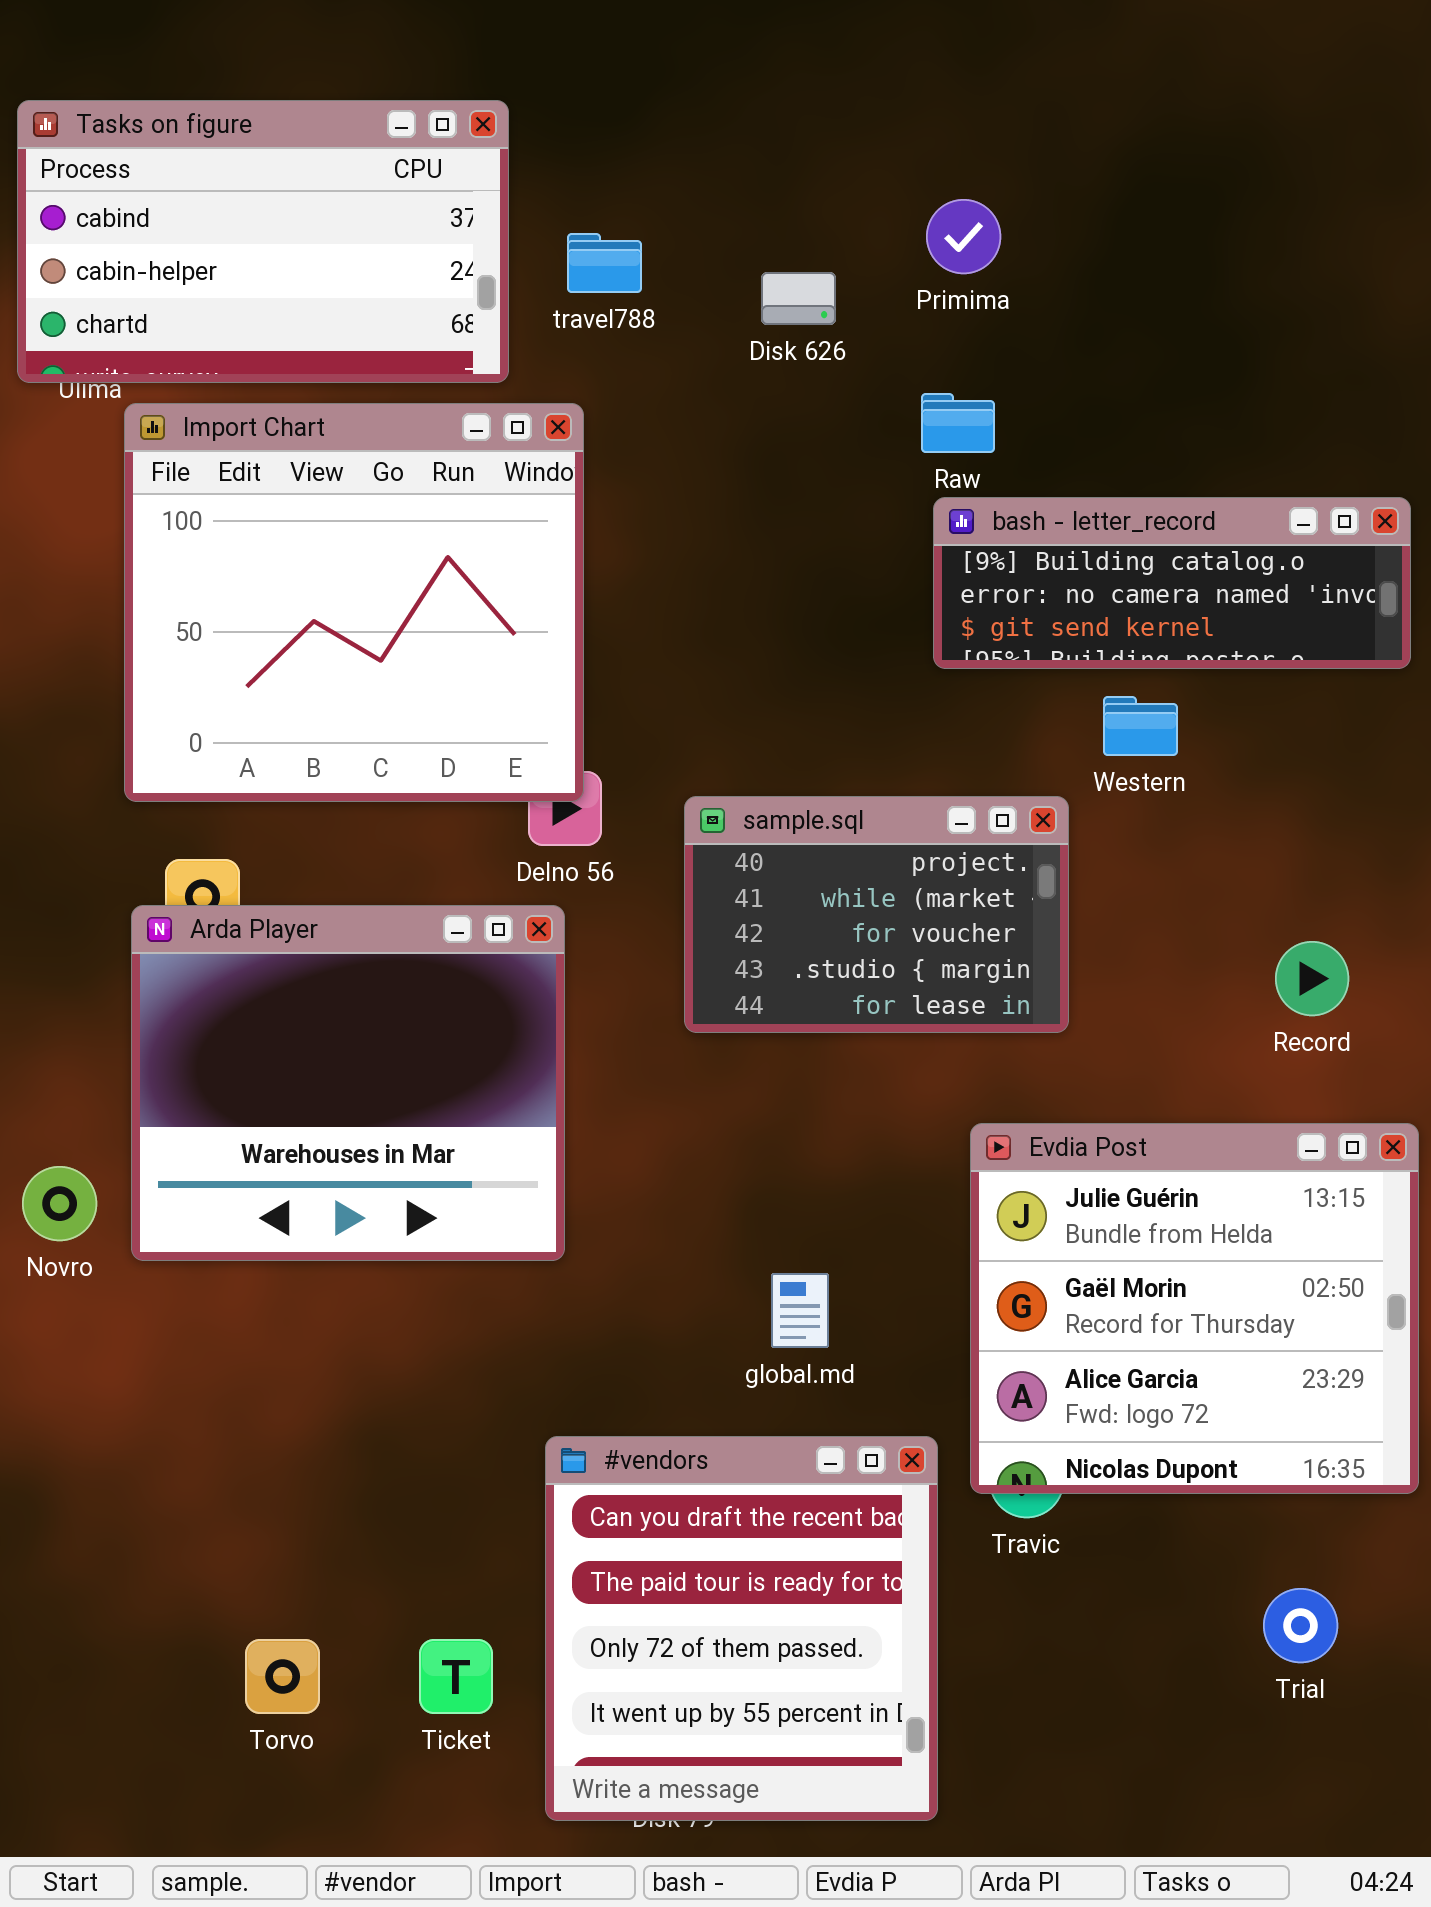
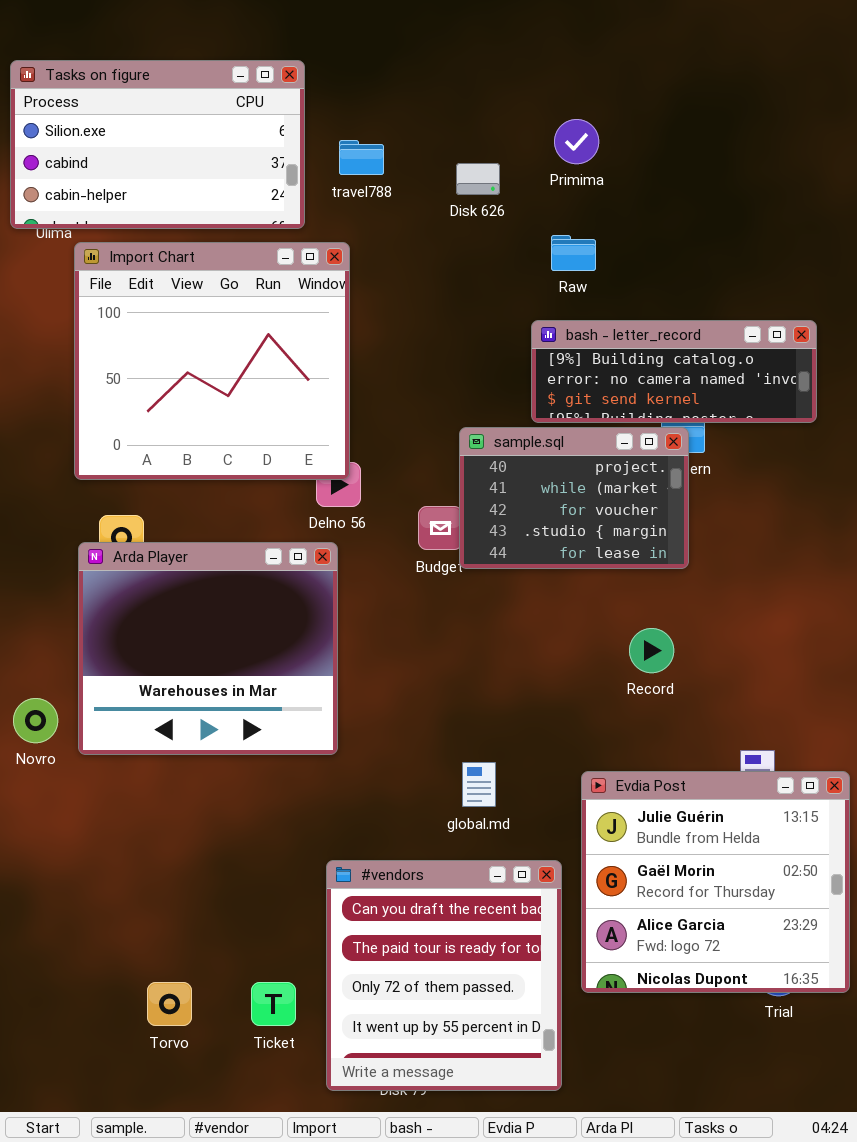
Tasks on figure: [17,100,509,383] -> [10,60,305,229], scrolled up 1 row
bash - letter_record: [933,497,1411,669] -> [531,320,817,423], moved
sample.sql: [684,796,1069,1033] -> [459,427,689,569], moved
Record: [1275,941,1349,1016] -> [629,628,674,673], moved
Evdia Post: [970,1123,1419,1494] -> [581,771,850,993], moved

